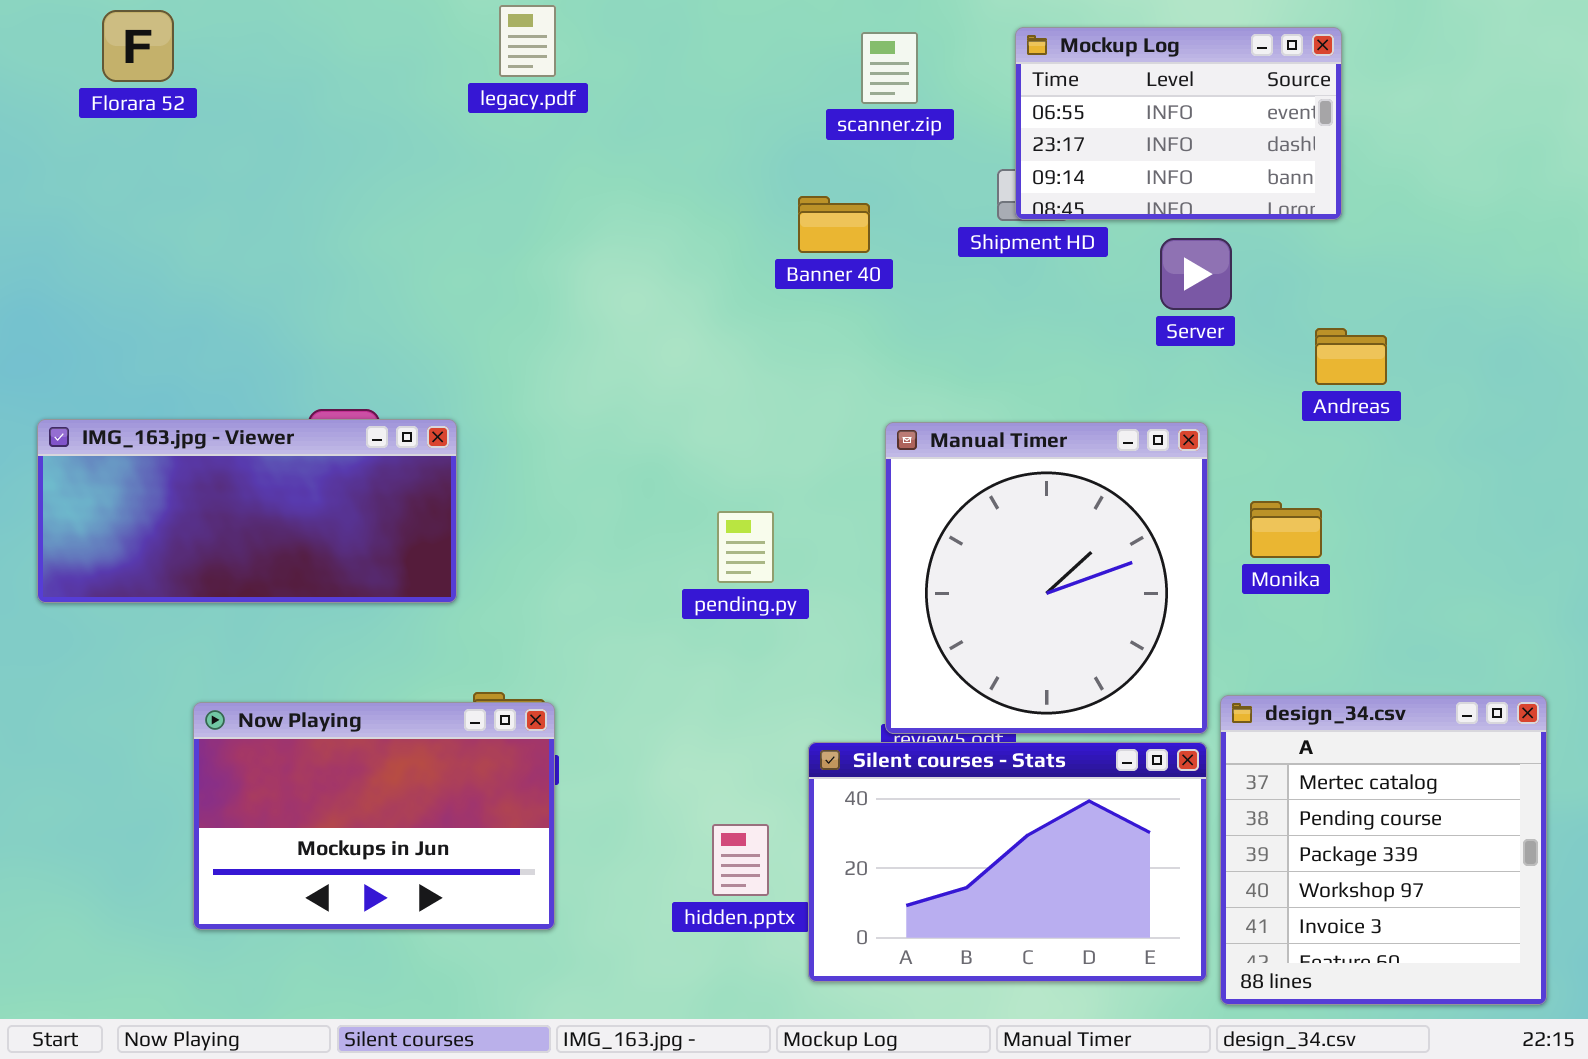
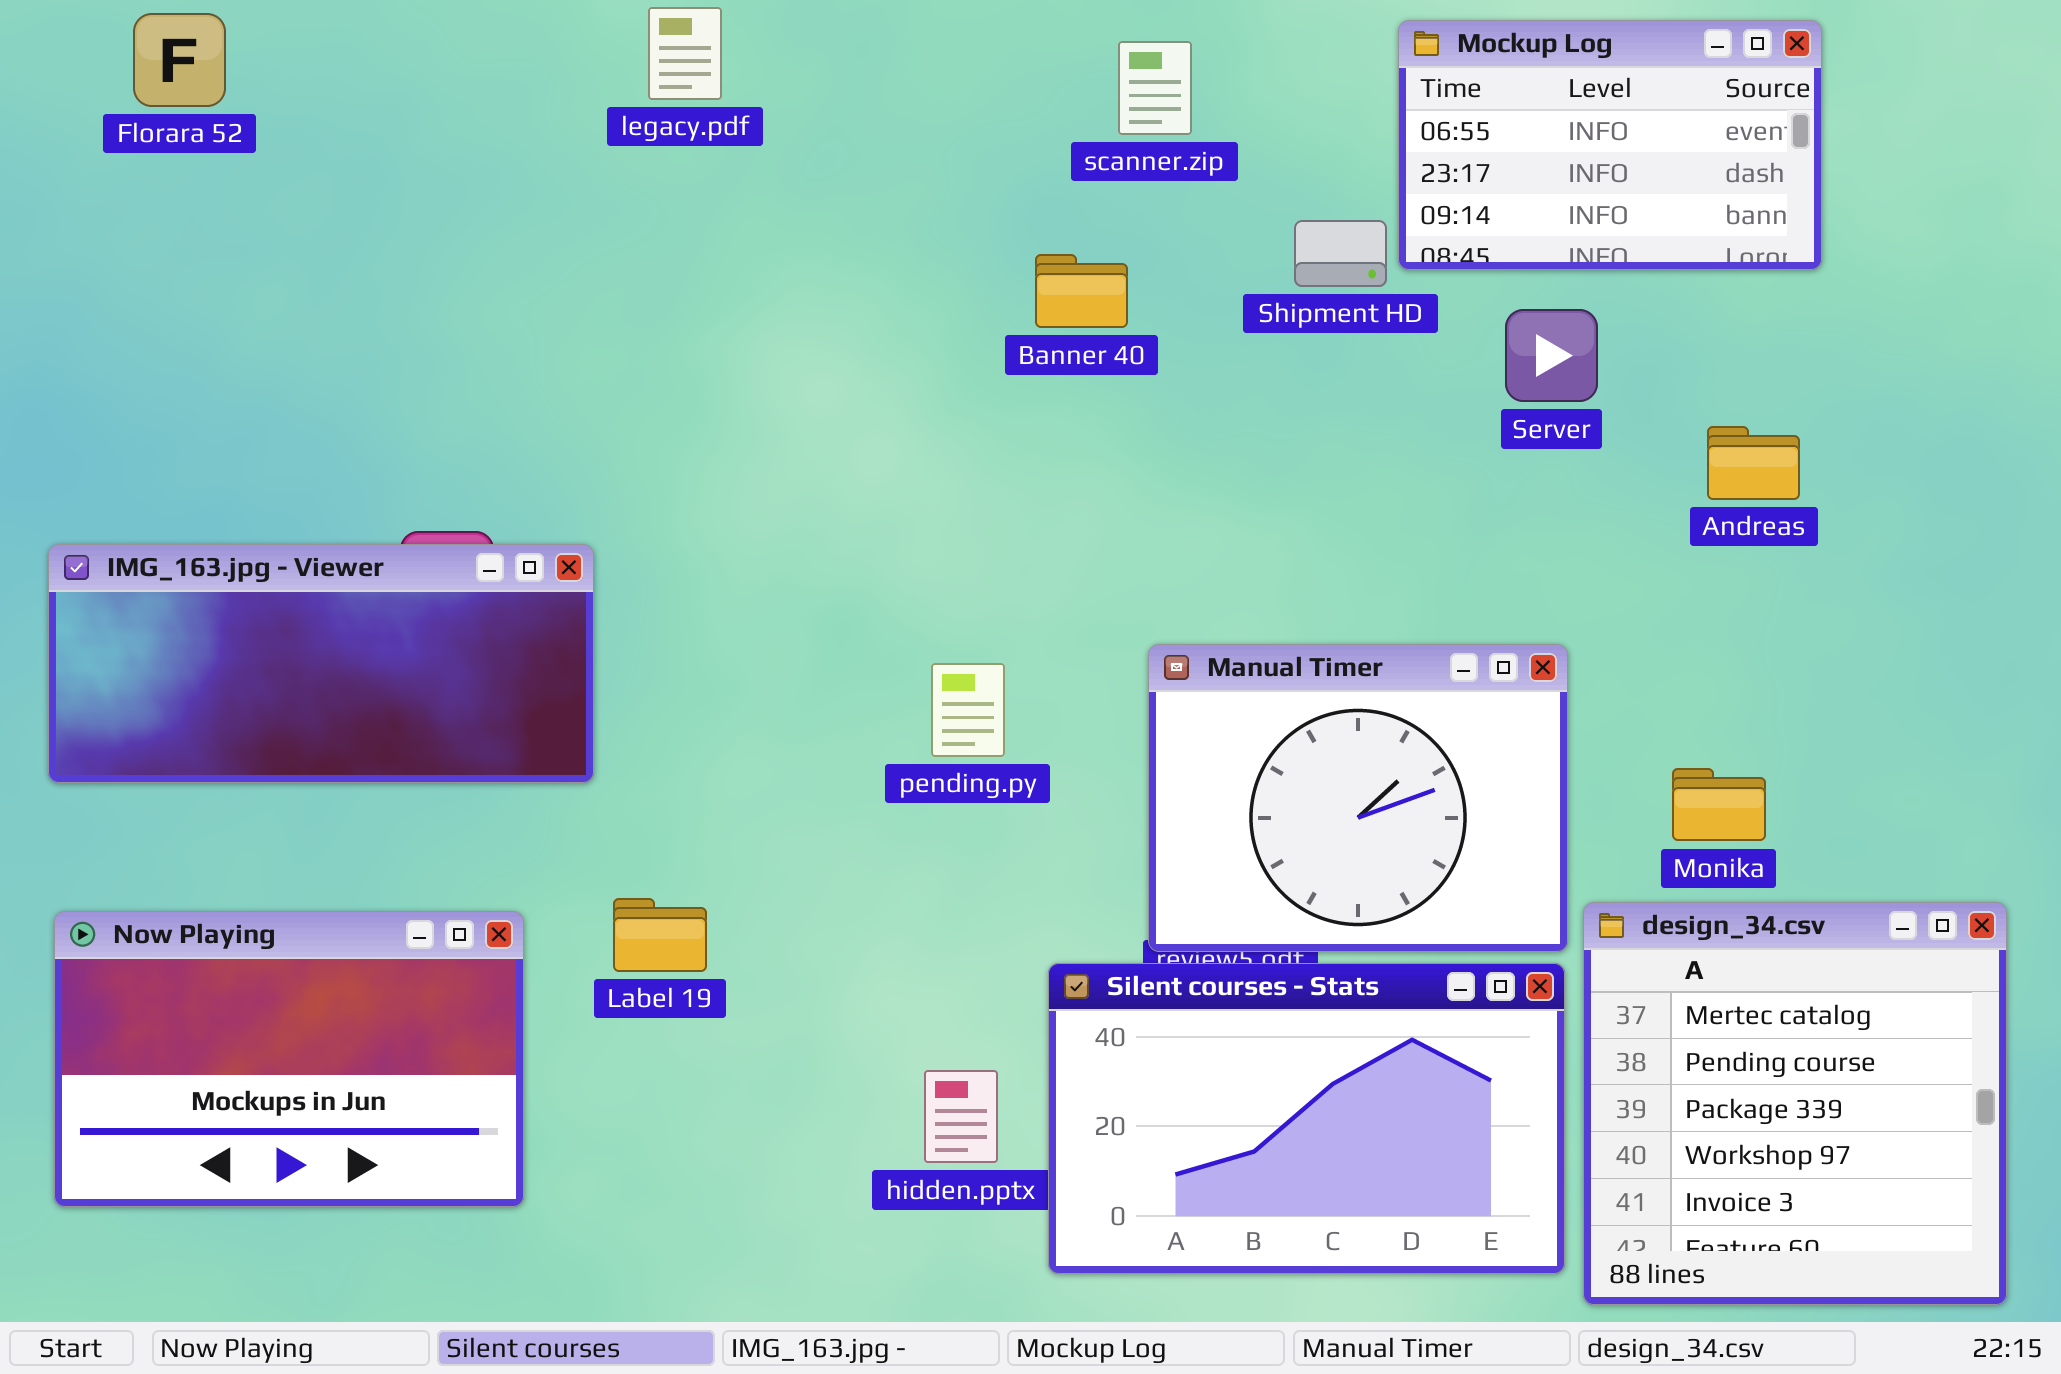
Mockup Log: [1015,27,1342,220] -> [1398,20,1822,270], moved
Manual Timer: [885,422,1208,734] -> [1148,644,1568,952], resized
Monika: [1250,501,1322,558] -> [1672,768,1766,841], moved
Now Playing: [193,702,555,930] -> [54,911,524,1207], moved

